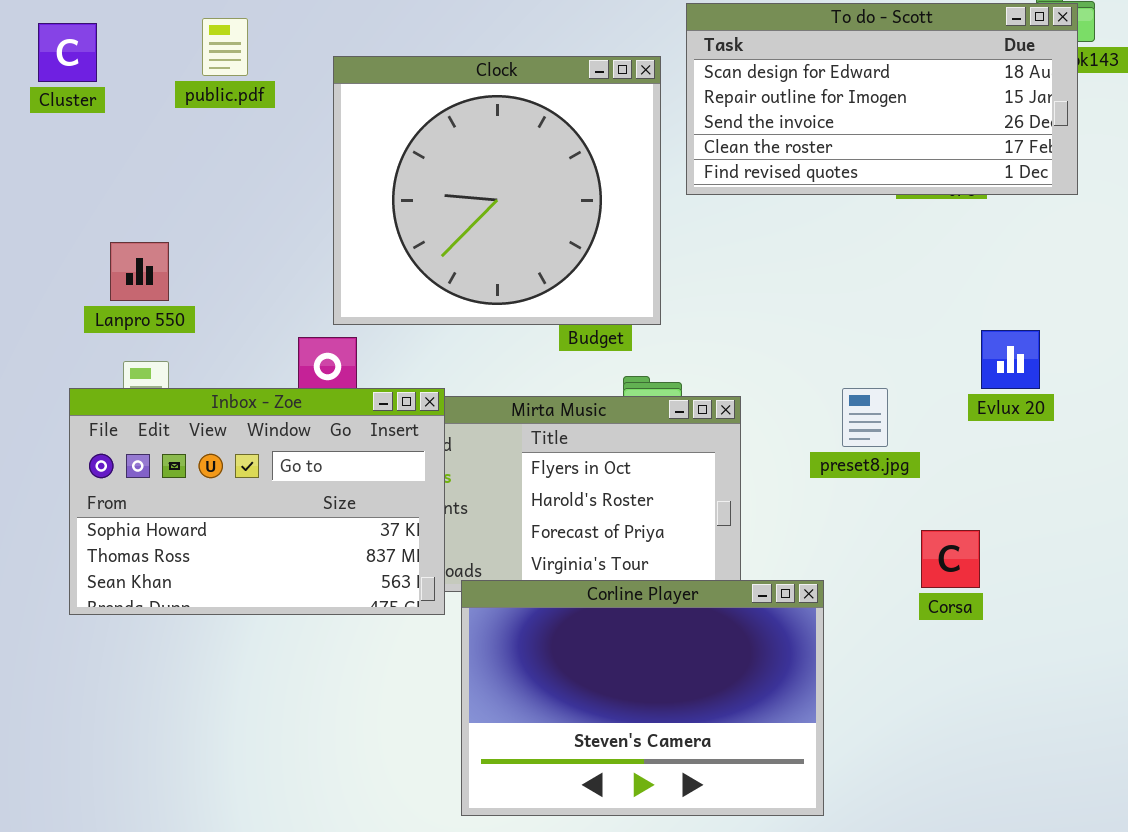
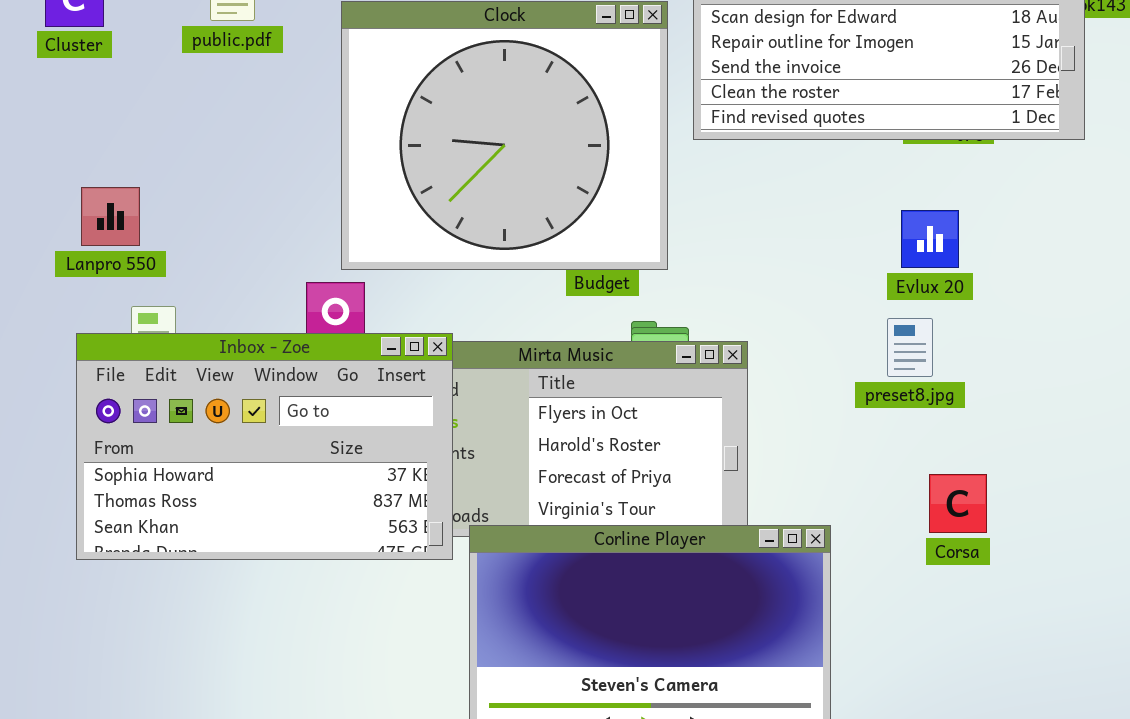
Lanpro 550: [110,242,169,301] -> [81,187,140,246], moved
Evlux 20: [981,330,1040,389] -> [901,210,959,268], moved
preset8.jpg: [842,388,888,447] -> [887,318,933,377], moved

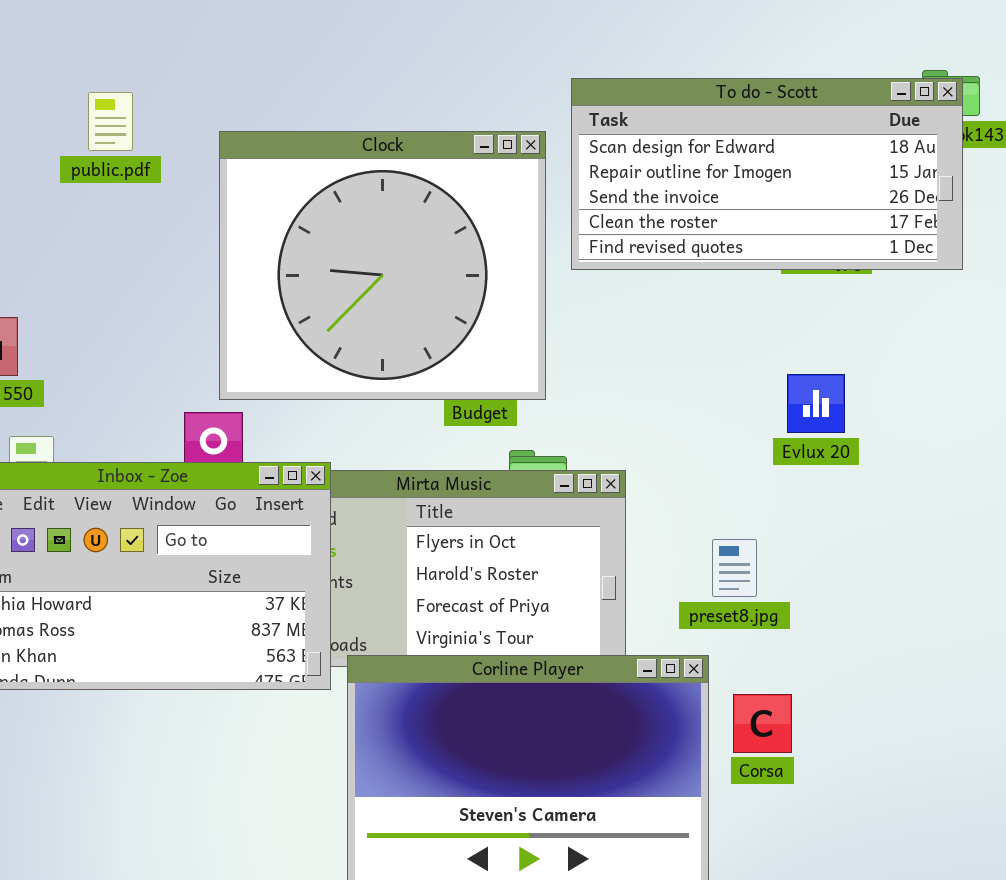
Evlux 20: [901,210,959,268] -> [787,374,845,433], moved
preset8.jpg: [887,318,933,377] -> [712,539,757,597], moved
Corsa: [929,474,987,533] -> [733,694,792,753], moved

